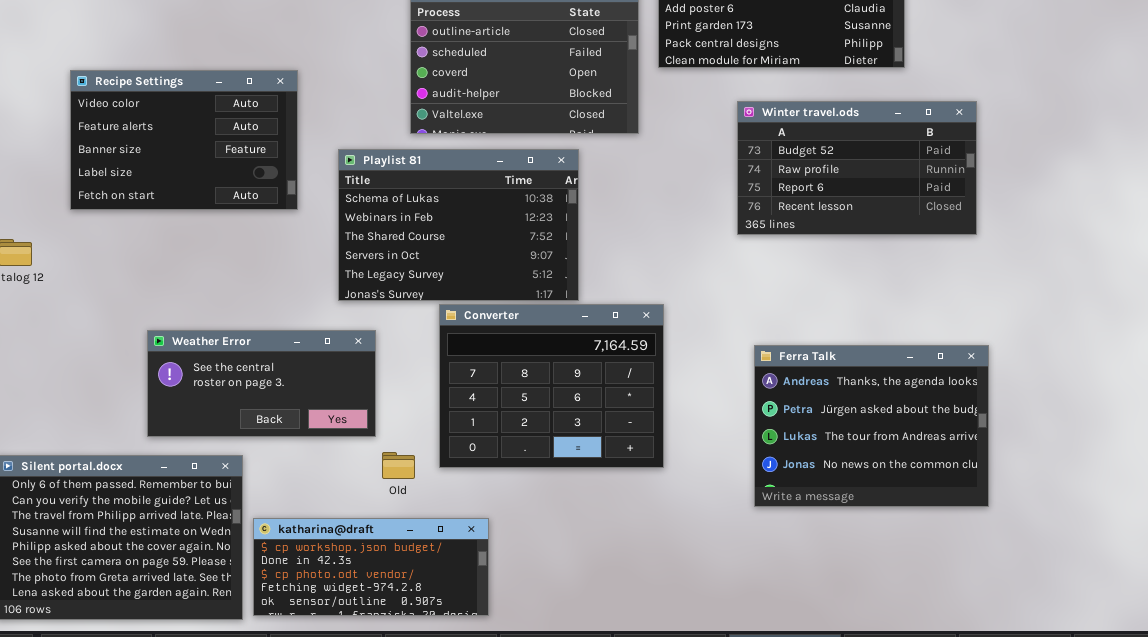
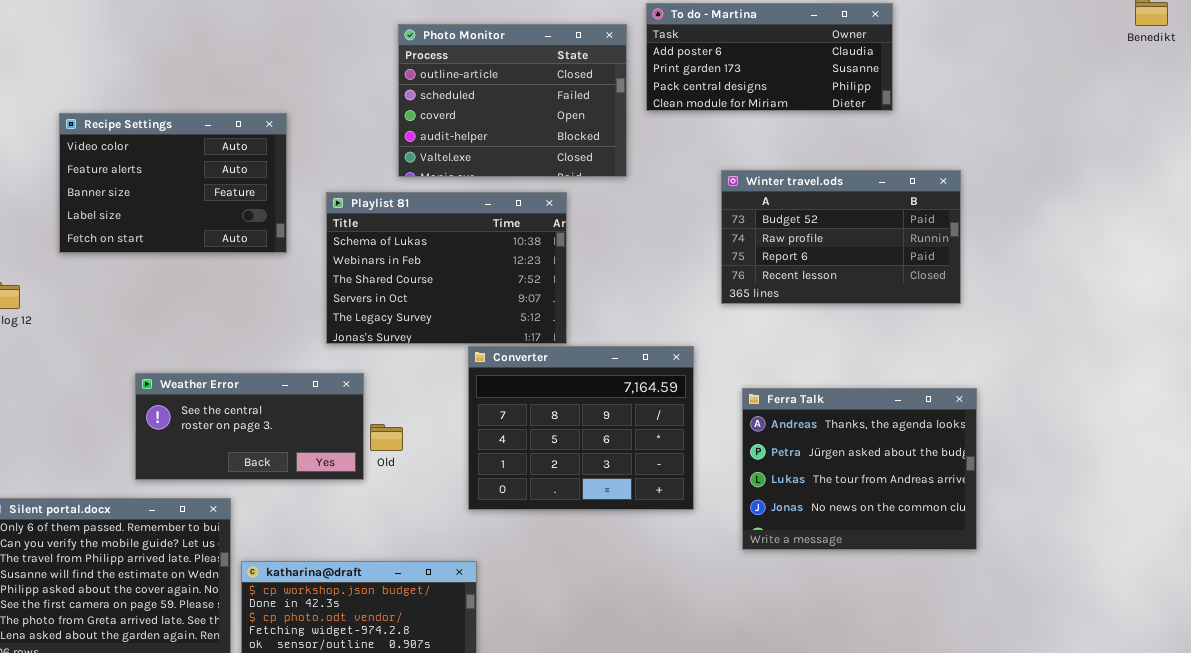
Winter travel.ods: [737,101,977,235] -> [721,170,961,304], moved
Converter: [439,304,664,468] -> [468,346,694,510], moved
Old: [382,452,415,479] -> [370,424,403,451], moved

